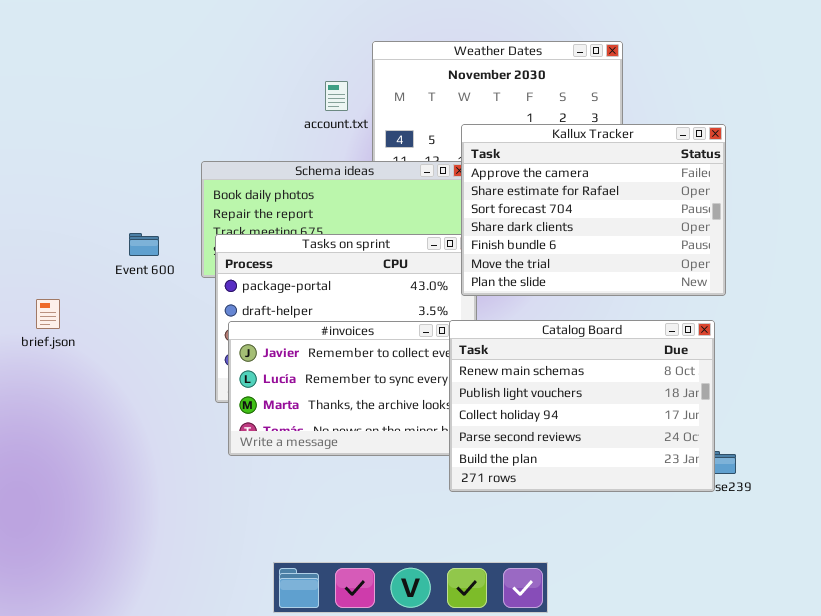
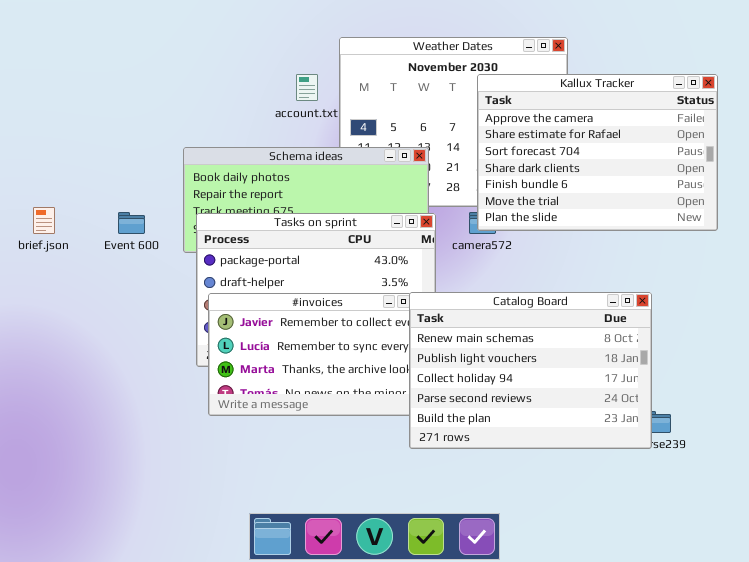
Kallux Tracker: [461,124,726,296] -> [477,74,718,231], moved
brief.json: [36,299,60,329] -> [33,207,55,234], moved

